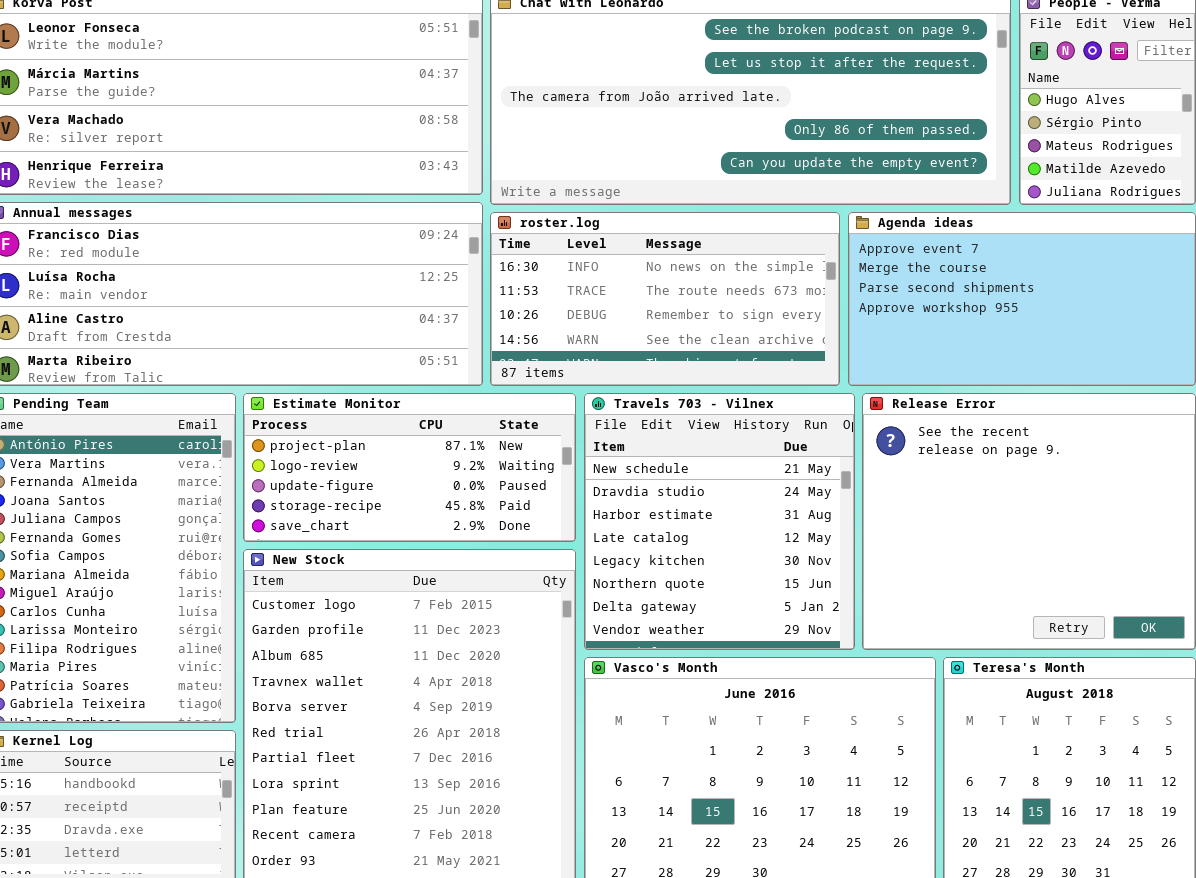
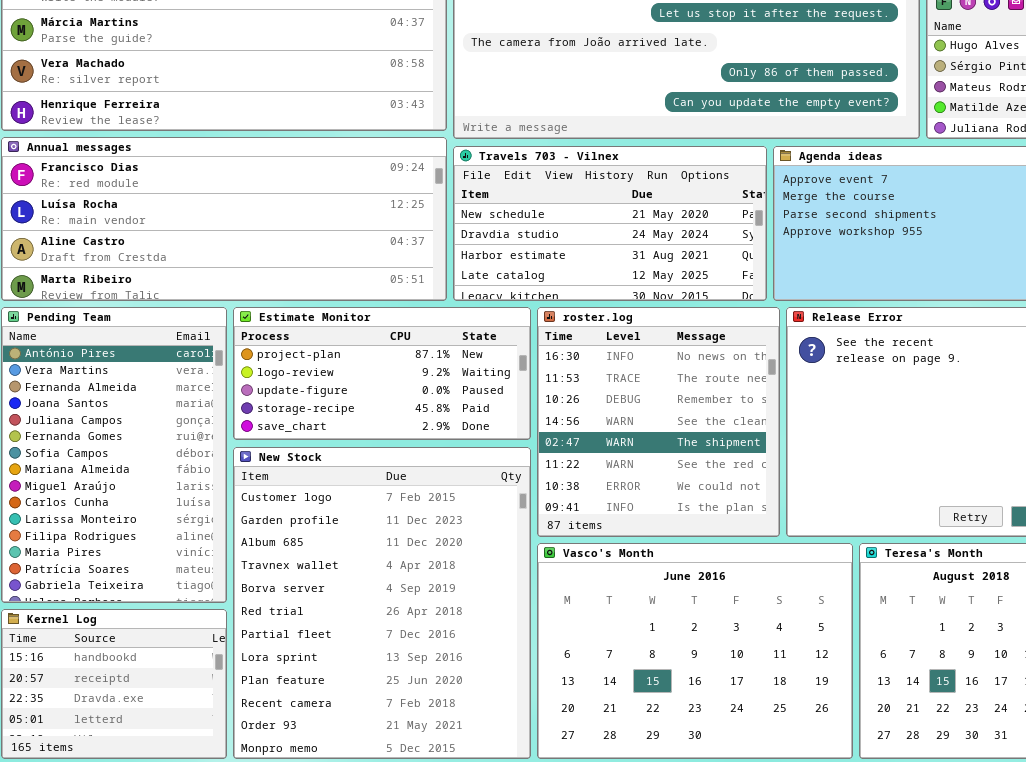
roster.log: [490,212,840,386] -> [537,307,780,537], moved, resized
Travels 703 - Vilnex: [584,393,855,650] -> [453,146,767,301], moved, resized

